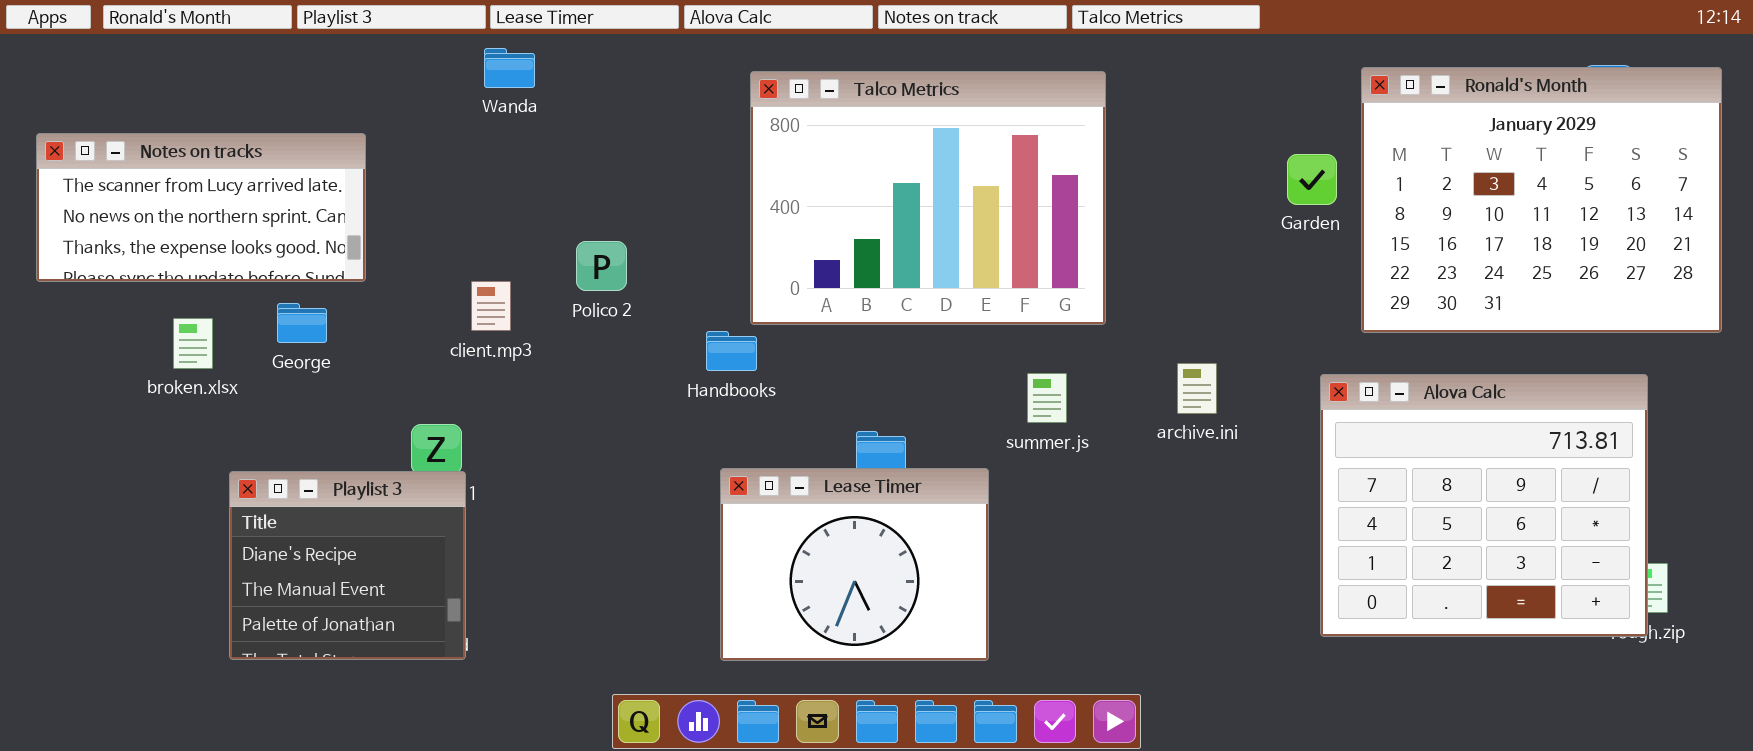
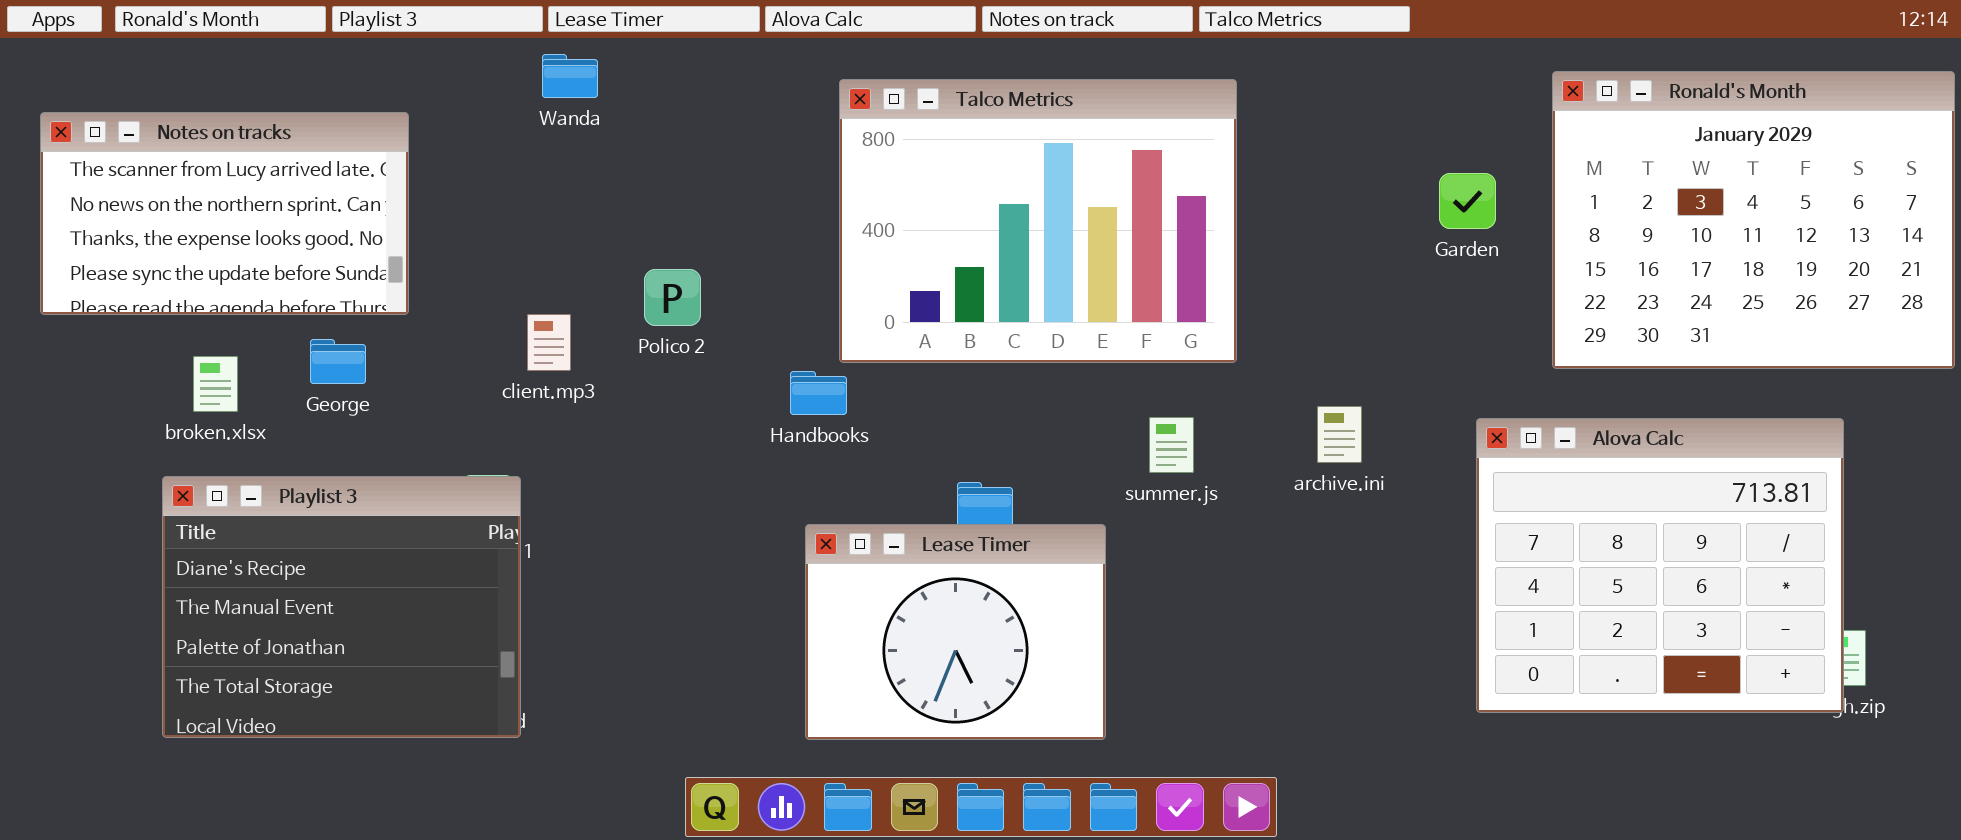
Ronald's Month: [1361,67,1722,333] -> [1552,71,1955,369], moved
Notes on tracks: [36,133,366,282] -> [40,112,409,315], resized
Playlist 3: [229,471,466,660] -> [162,476,521,738], resized

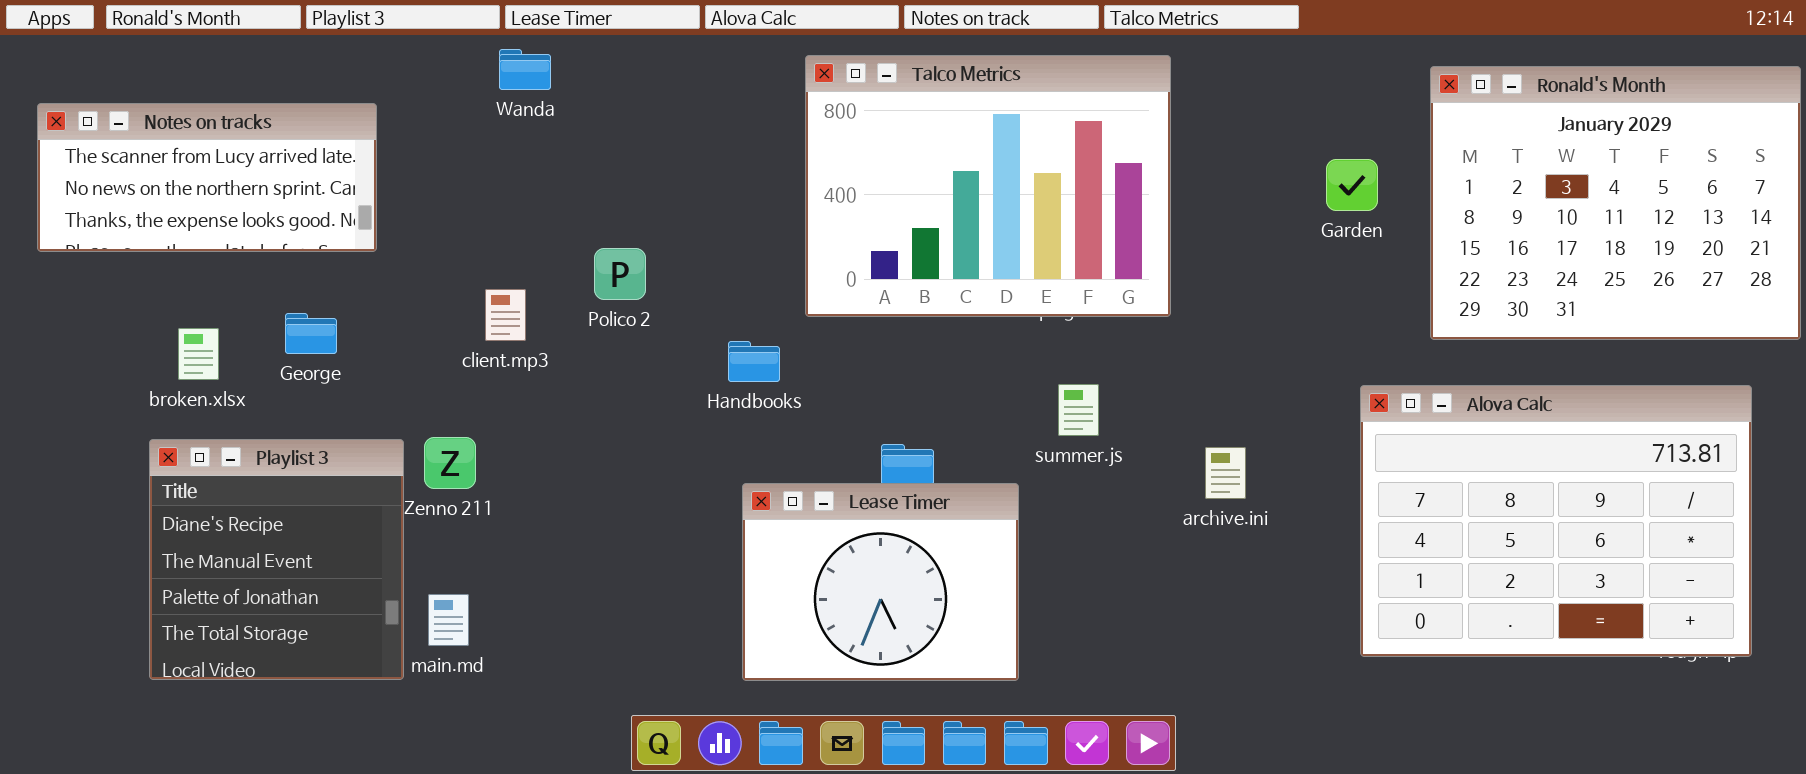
Talco Metrics: [839,79,1237,363] -> [805,55,1171,317], moved
Notes on tracks: [40,112,409,315] -> [37,103,377,252], resized
archive.ini: [1317,406,1362,463] -> [1205,447,1246,499], moved
Alova Calc: [1476,418,1844,713] -> [1360,385,1752,657], resized
Playlist 3: [162,476,521,738] -> [149,439,404,680], resized

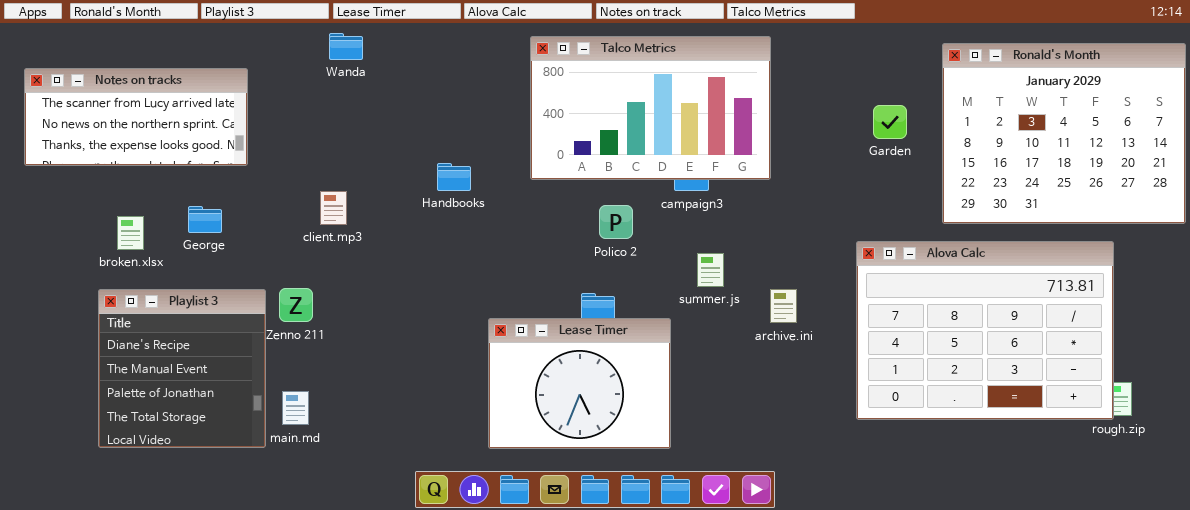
Talco Metrics: [805,55,1171,317] -> [530,36,771,180], resized
Polico 2: [594,248,646,300] -> [599,205,633,239], moved
Handbooks: [728,341,780,382] -> [437,163,471,191], moved
Alova Calc: [1360,385,1752,657] -> [856,241,1114,420], moved
archive.ini: [1205,447,1246,499] -> [770,289,797,323], moved

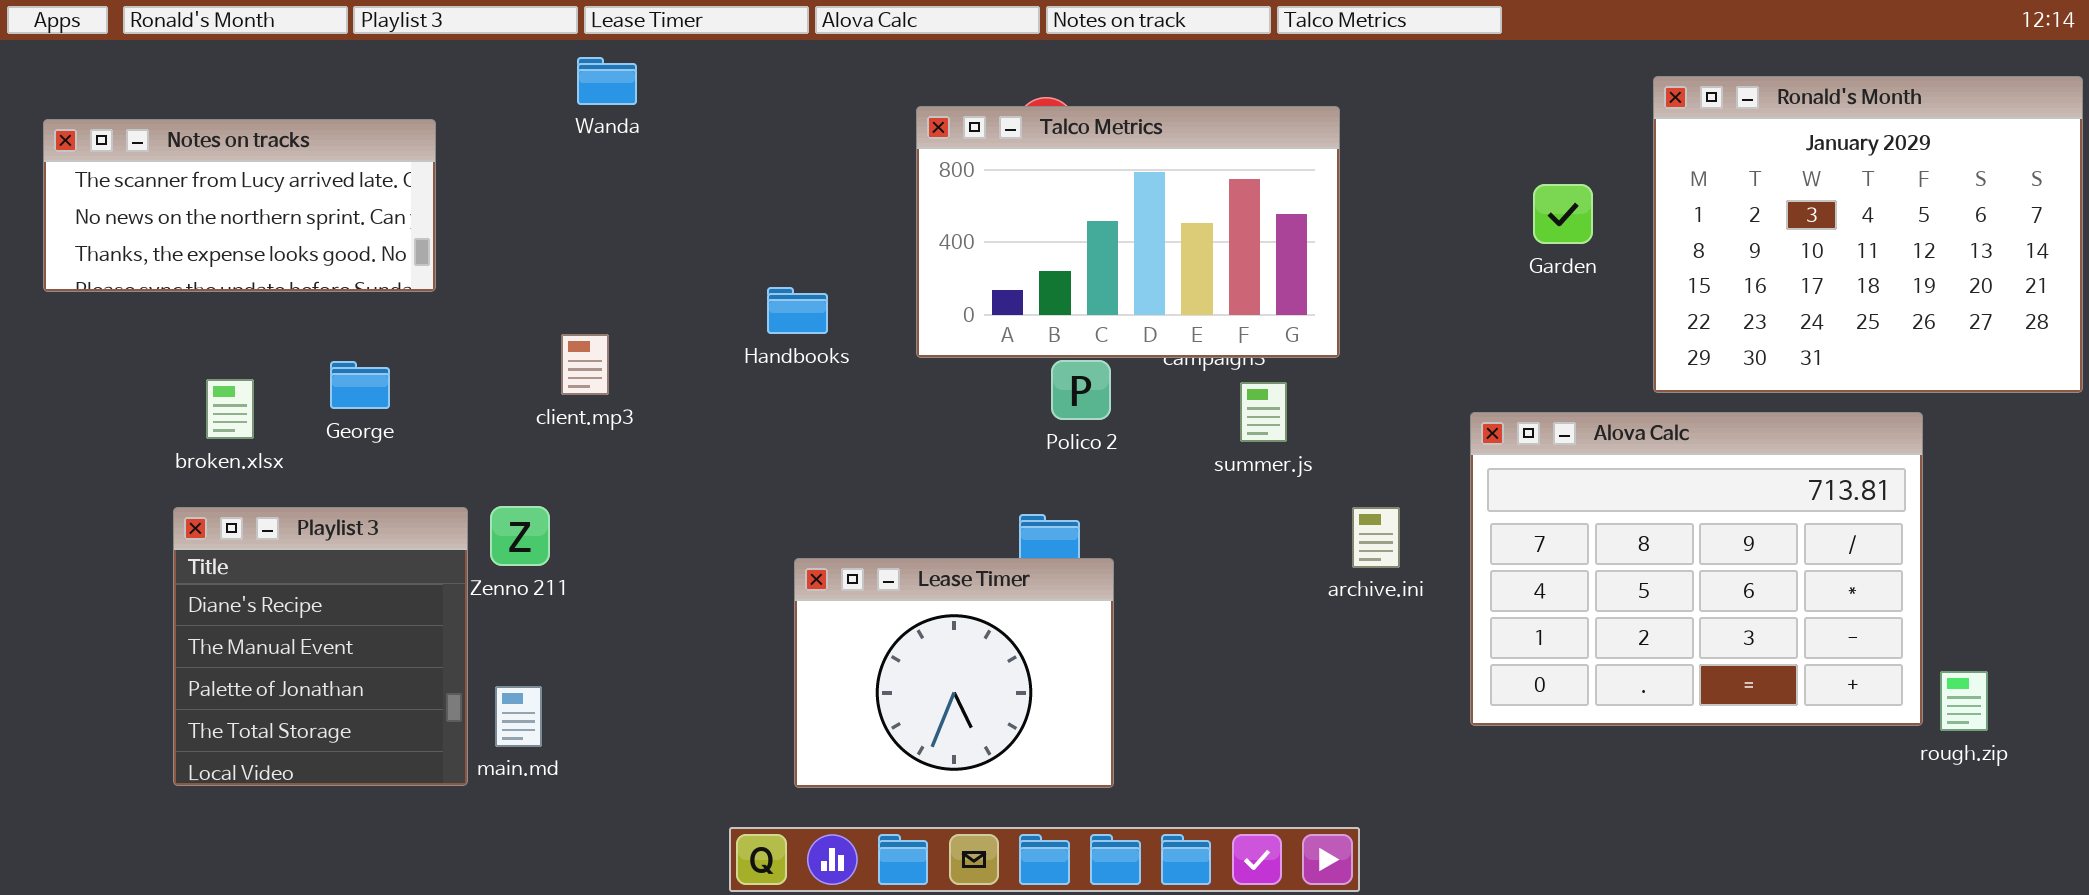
Talco Metrics: [530,36,771,180] -> [916,106,1340,358], moved
Alova Calc: [856,241,1114,420] -> [1470,412,1923,726], moved
summer.js: [697,253,724,287] -> [1240,382,1287,442], moved
Lease Timer: [488,318,671,449] -> [794,558,1114,788], moved

